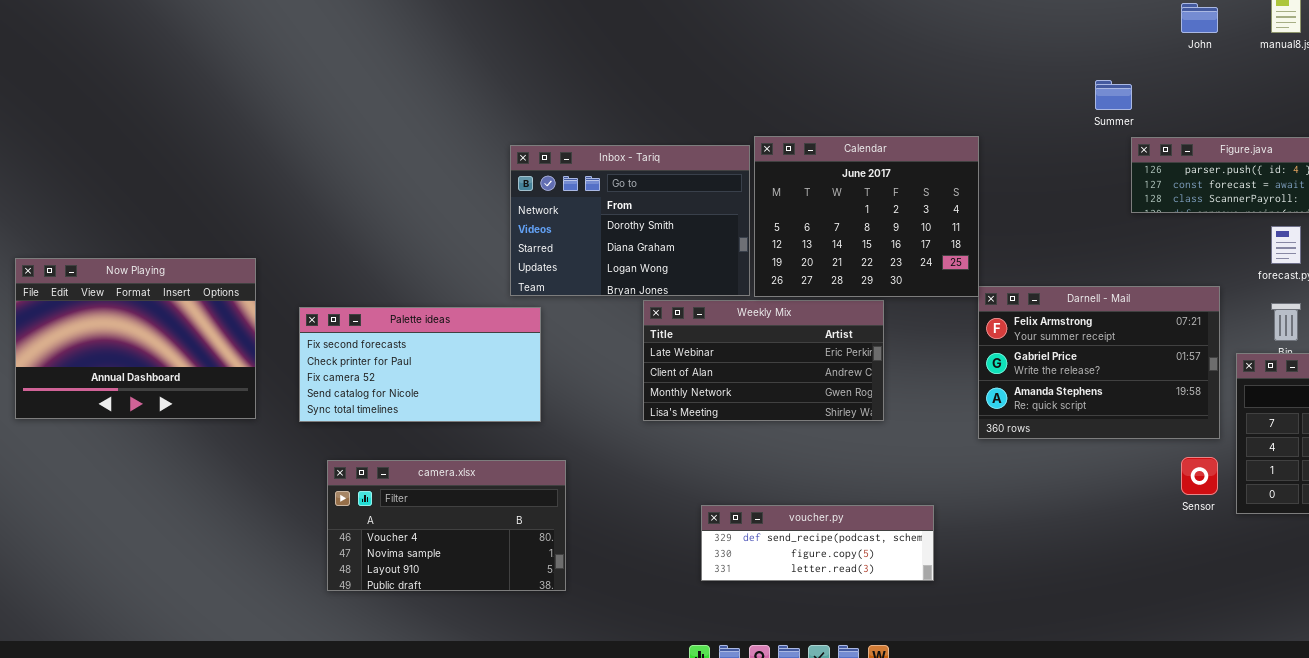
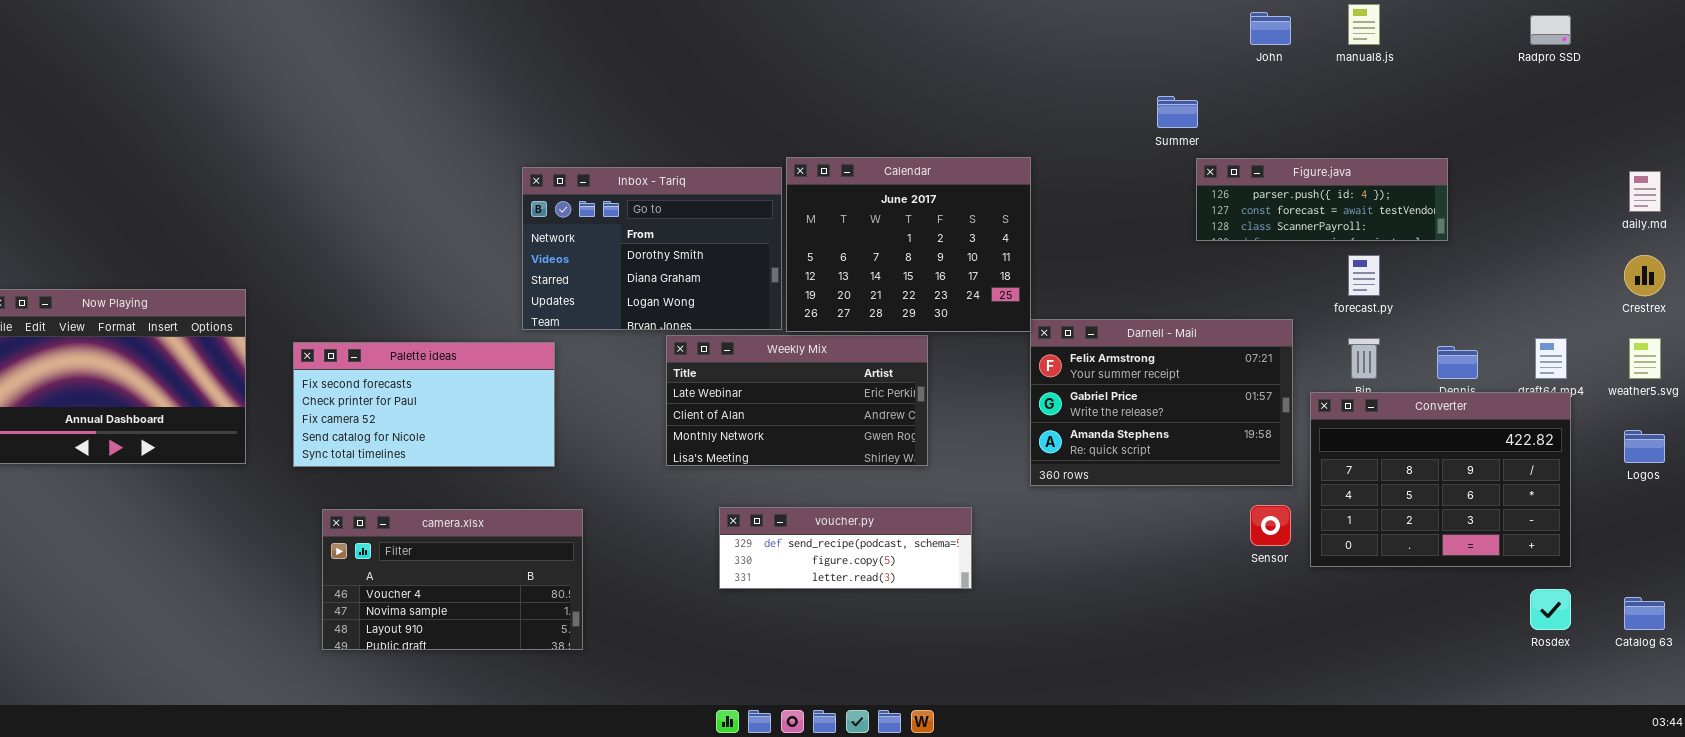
voucher.py: [701,505,934,581] -> [719,507,972,589], moved

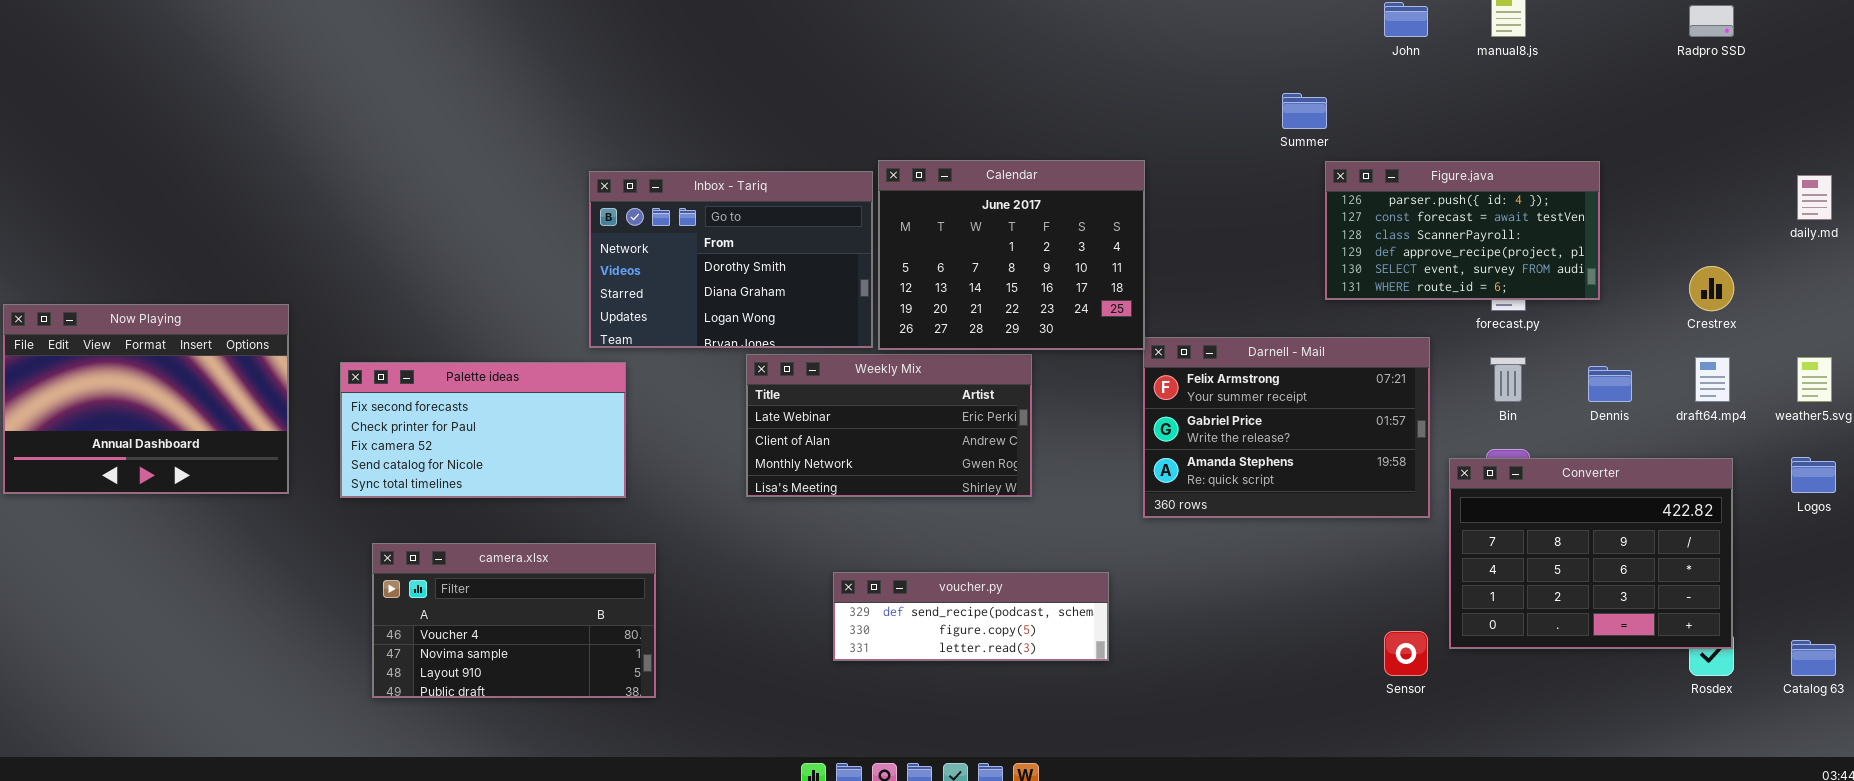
Figure.java: [1196,158,1448,241] -> [1325,161,1600,300], resized
Crestrex: [1624,255,1665,296] -> [1689,266,1734,311], moved
Converter: [1310,392,1571,567] -> [1449,458,1733,649], moved
Sensor: [1250,505,1291,546] -> [1384,631,1428,676], moved
voucher.py: [719,507,972,589] -> [833,572,1109,661], moved

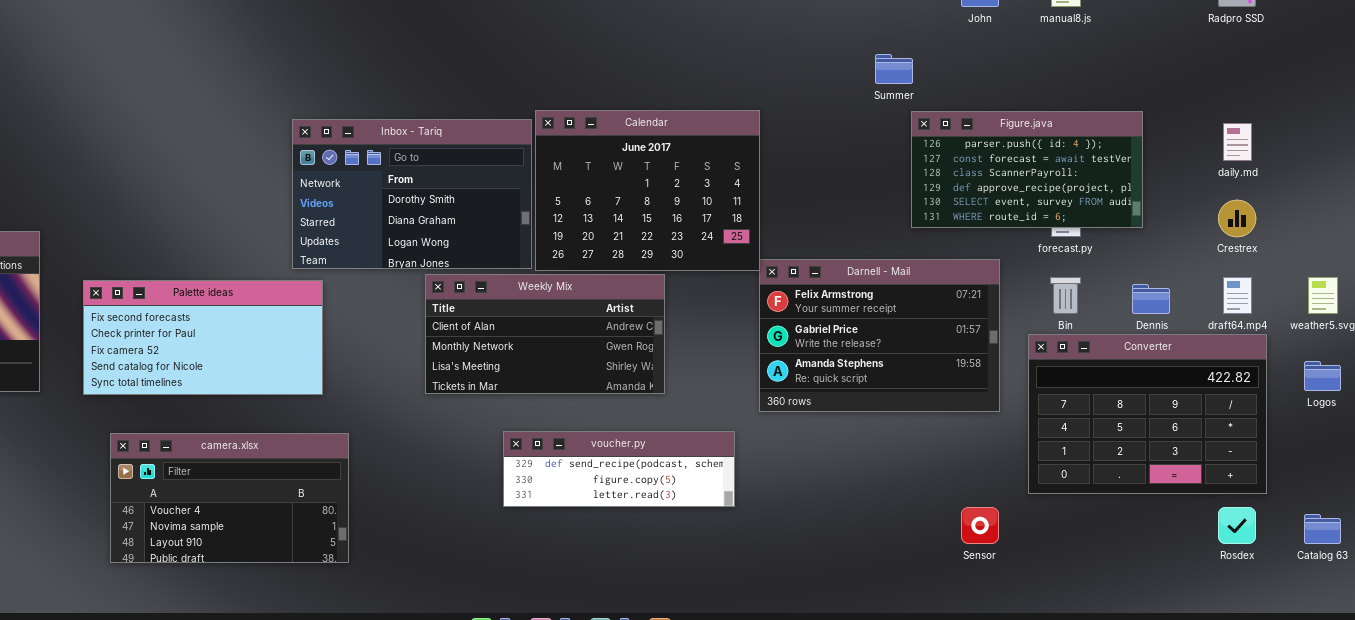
daily.md: [1797,175,1832,220] -> [1223,123,1252,161], moved
Weekly Mix: [746,354,1032,497] -> [425,274,665,394], scrolled down 1 row
Converter: [1449,458,1733,649] -> [1028,334,1267,494], moved
voucher.py: [833,572,1109,661] -> [503,431,735,507], moved

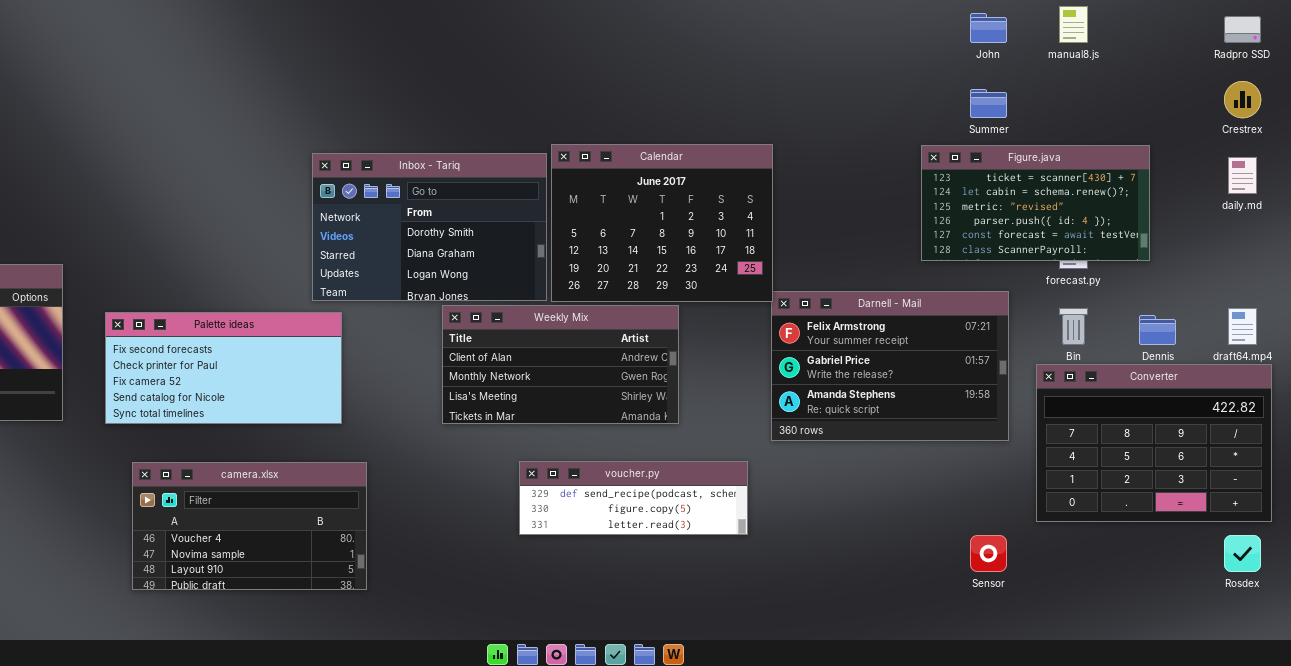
Summer: [875,54,913,84] -> [970,89,1007,118], moved
Figure.java: [911,111,1143,228] -> [921,145,1150,261], scrolled up 3 rows
Crestrex: [1218,200,1256,237] -> [1224,81,1261,118], moved

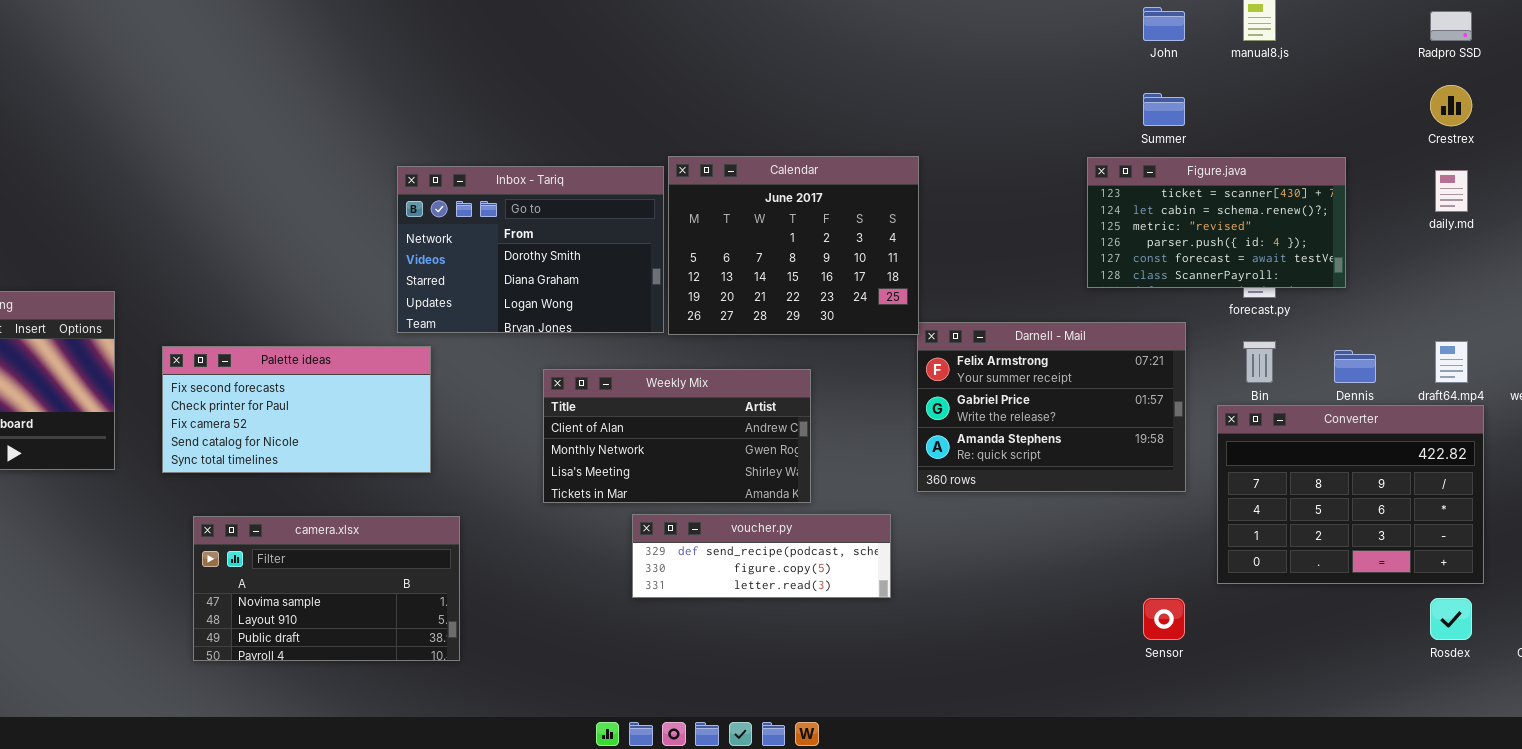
Weekly Mix: [442,305,679,424] -> [543,369,811,503], moved
camera.xlsx: [132,462,367,590] -> [193,516,460,661], scrolled down 1 row

